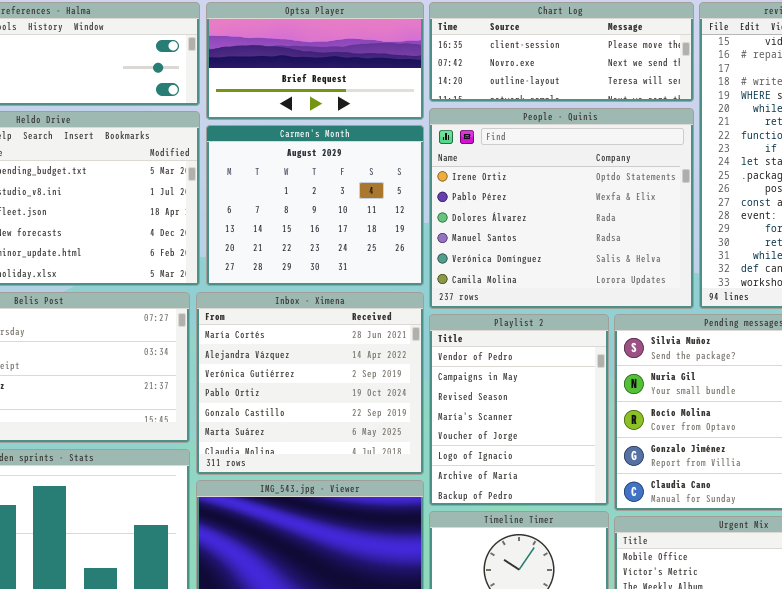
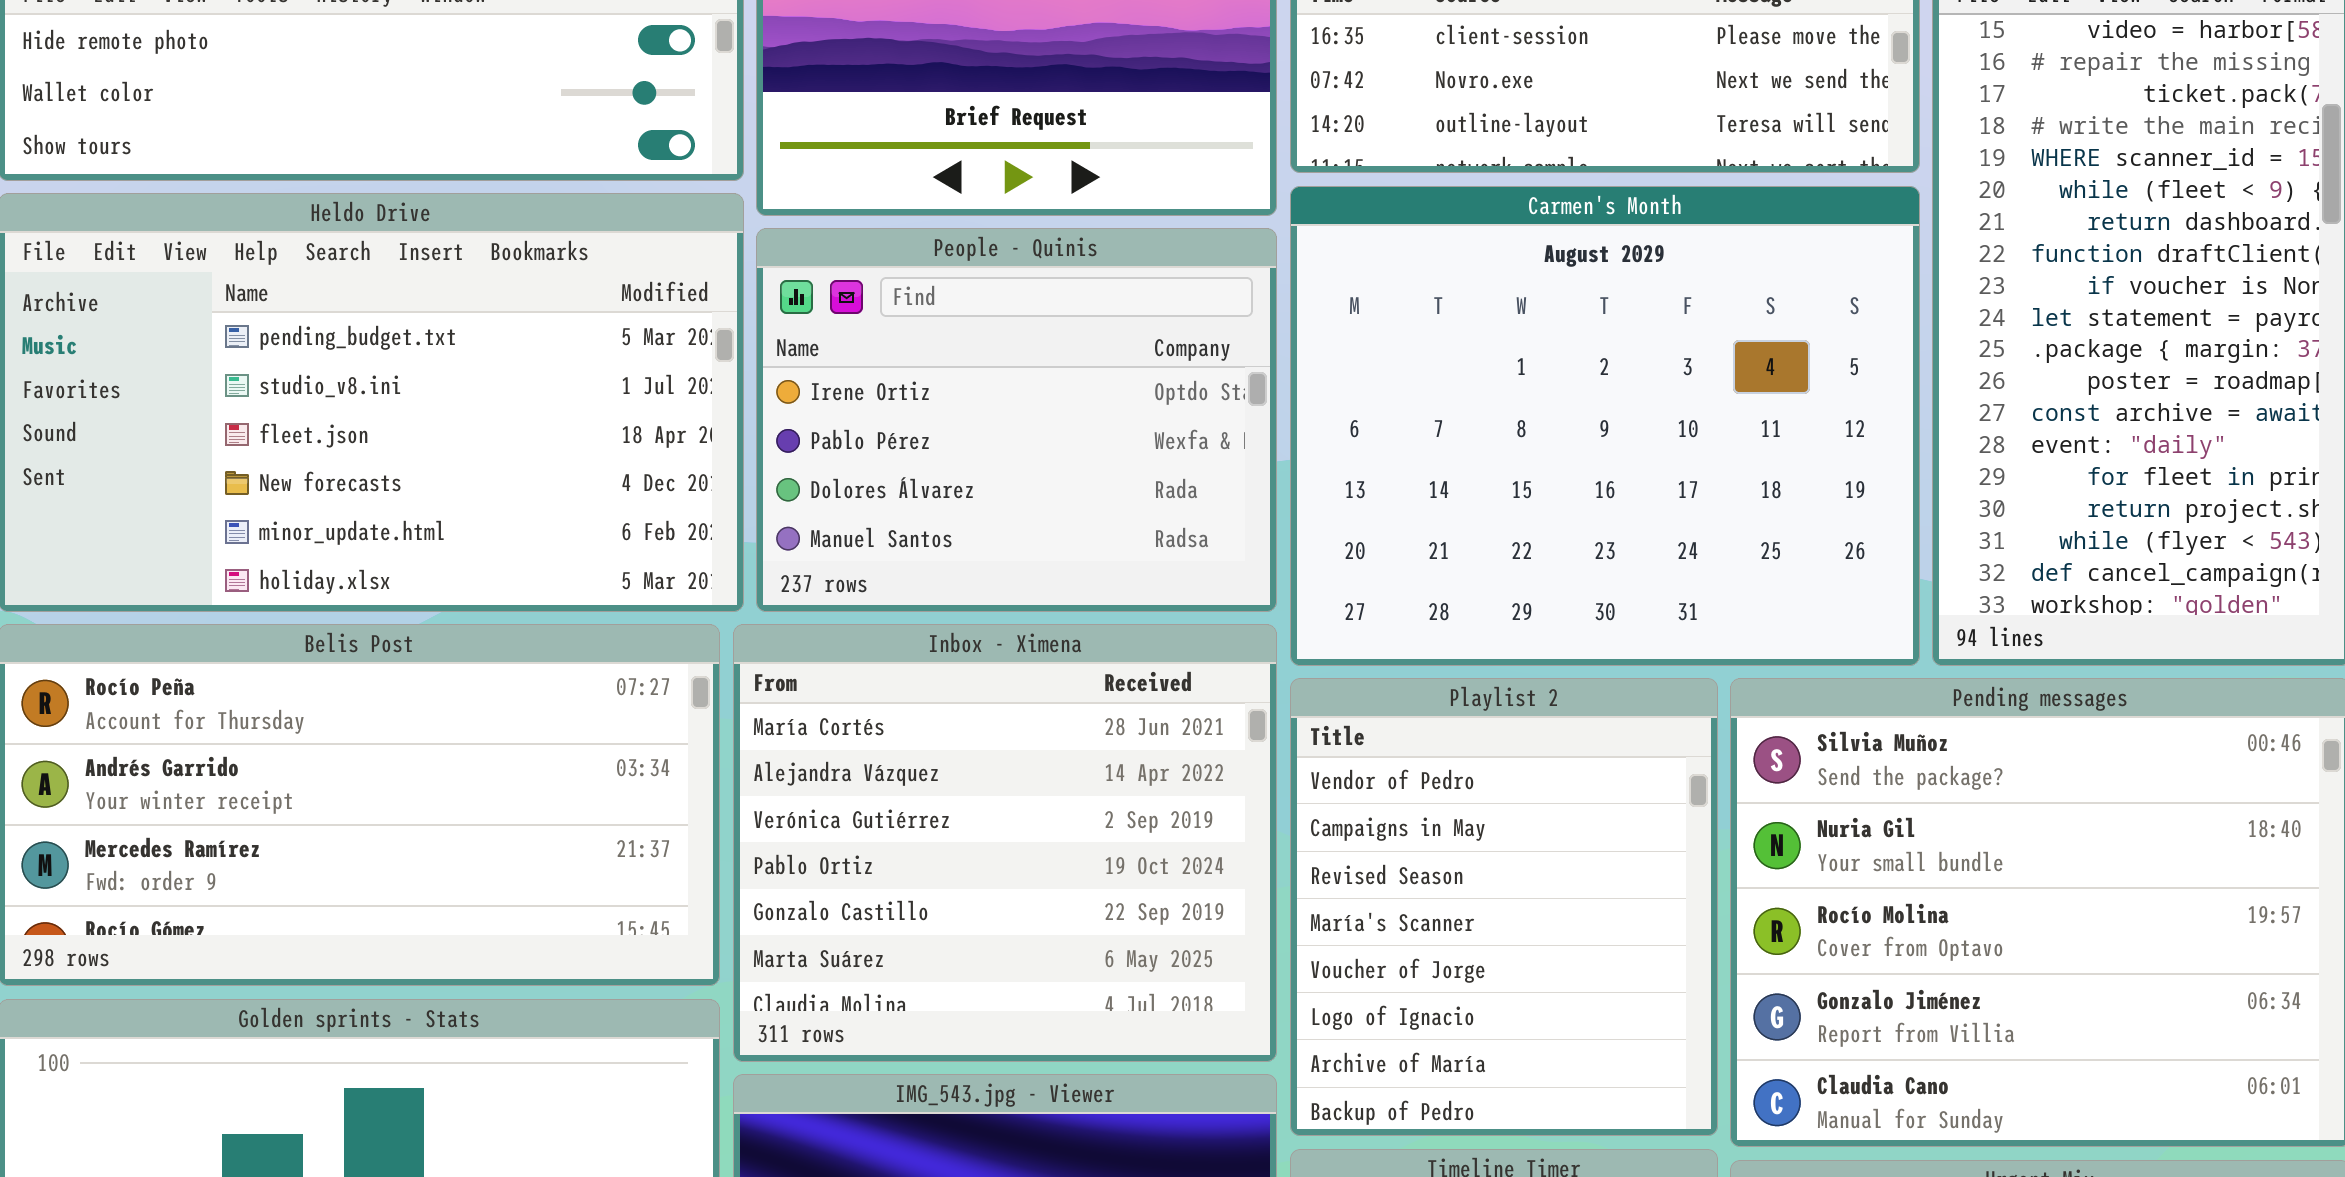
People - Quinis: [429,108,694,309] -> [756,228,1277,612], moved, resized
Carmen's Month: [206,125,424,286] -> [1290,186,1920,666], moved, resized

